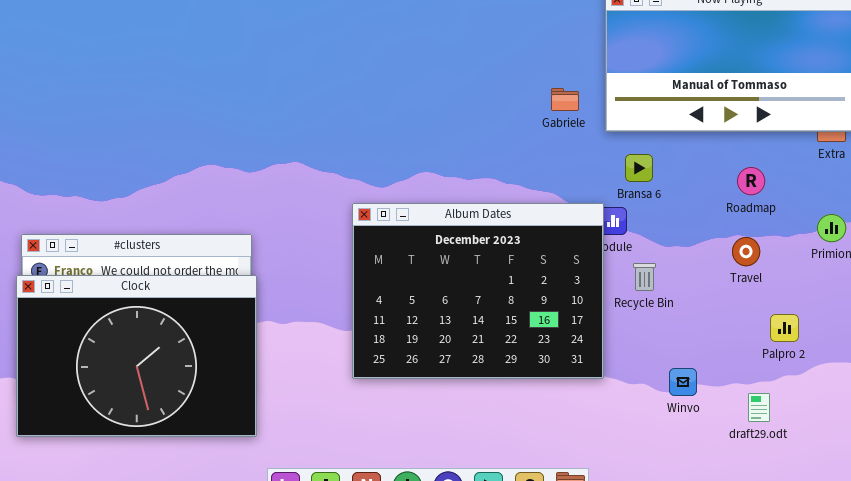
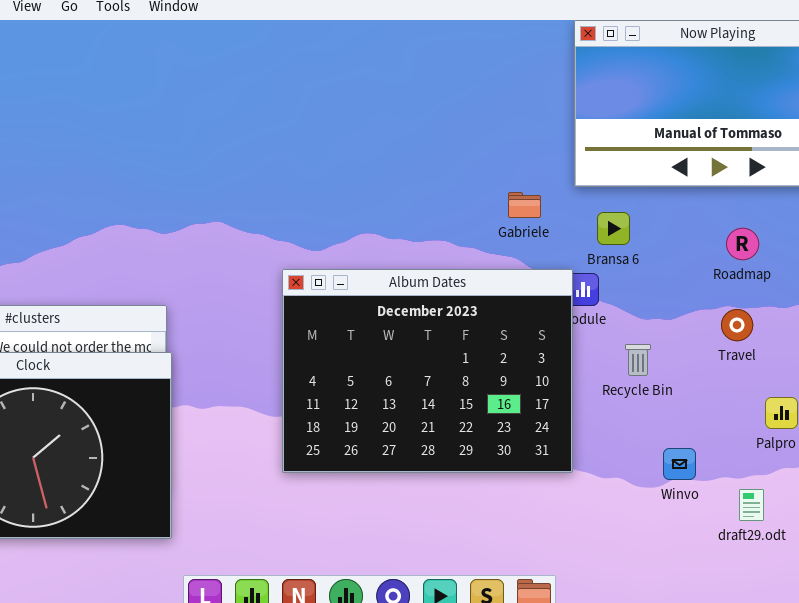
Gabriele: [551,88,579,111] -> [508,192,541,218], moved
Recycle Bin: [633,263,656,291] -> [625,344,651,376], moved
Winvo: [669,368,697,396] -> [663,448,696,480], moved

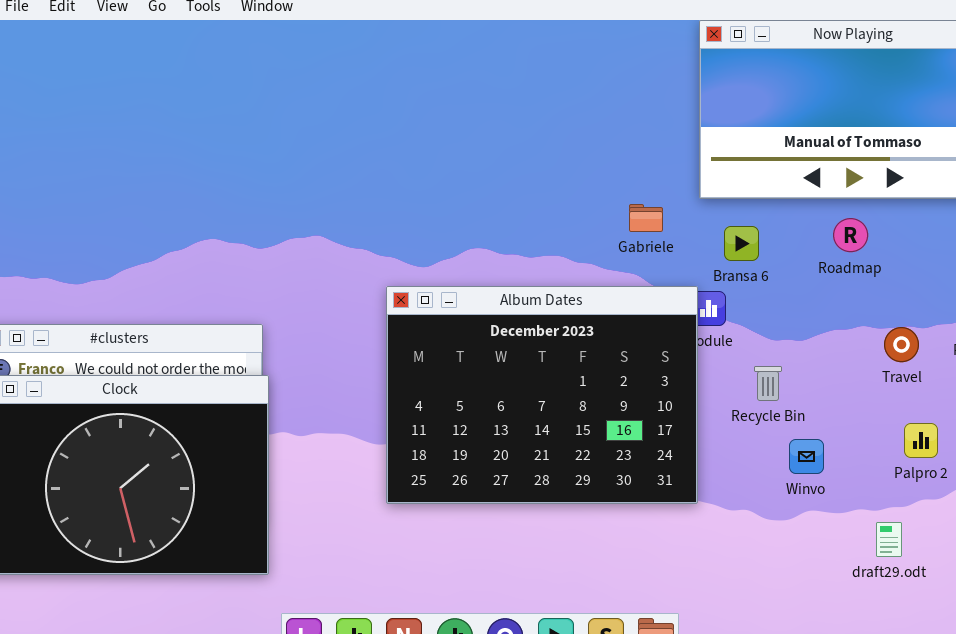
Roadmap: [726,228,759,260] -> [833,218,868,252], moved
Travel: [721,309,753,341] -> [884,327,919,362], moved
Winvo: [663,448,696,480] -> [789,439,824,474], moved

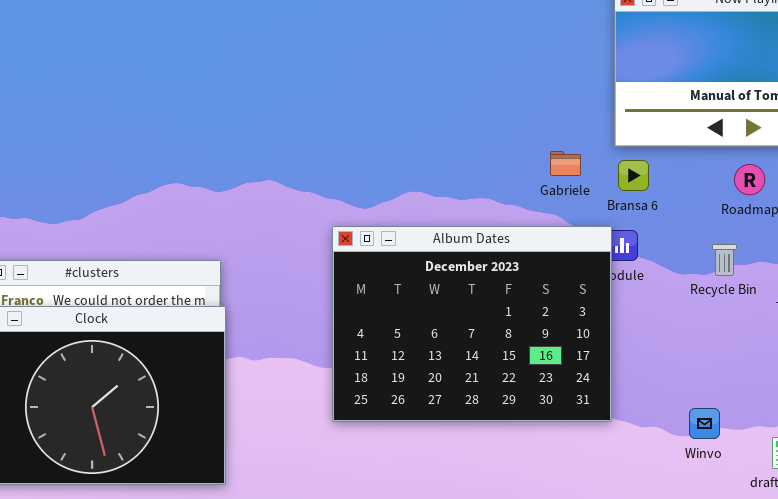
Bransa 6: [724,226,759,261] -> [618,160,649,191], moved
Recycle Bin: [754,366,782,401] -> [712,244,737,276], moved
Winvo: [789,439,824,474] -> [689,408,720,439], moved

